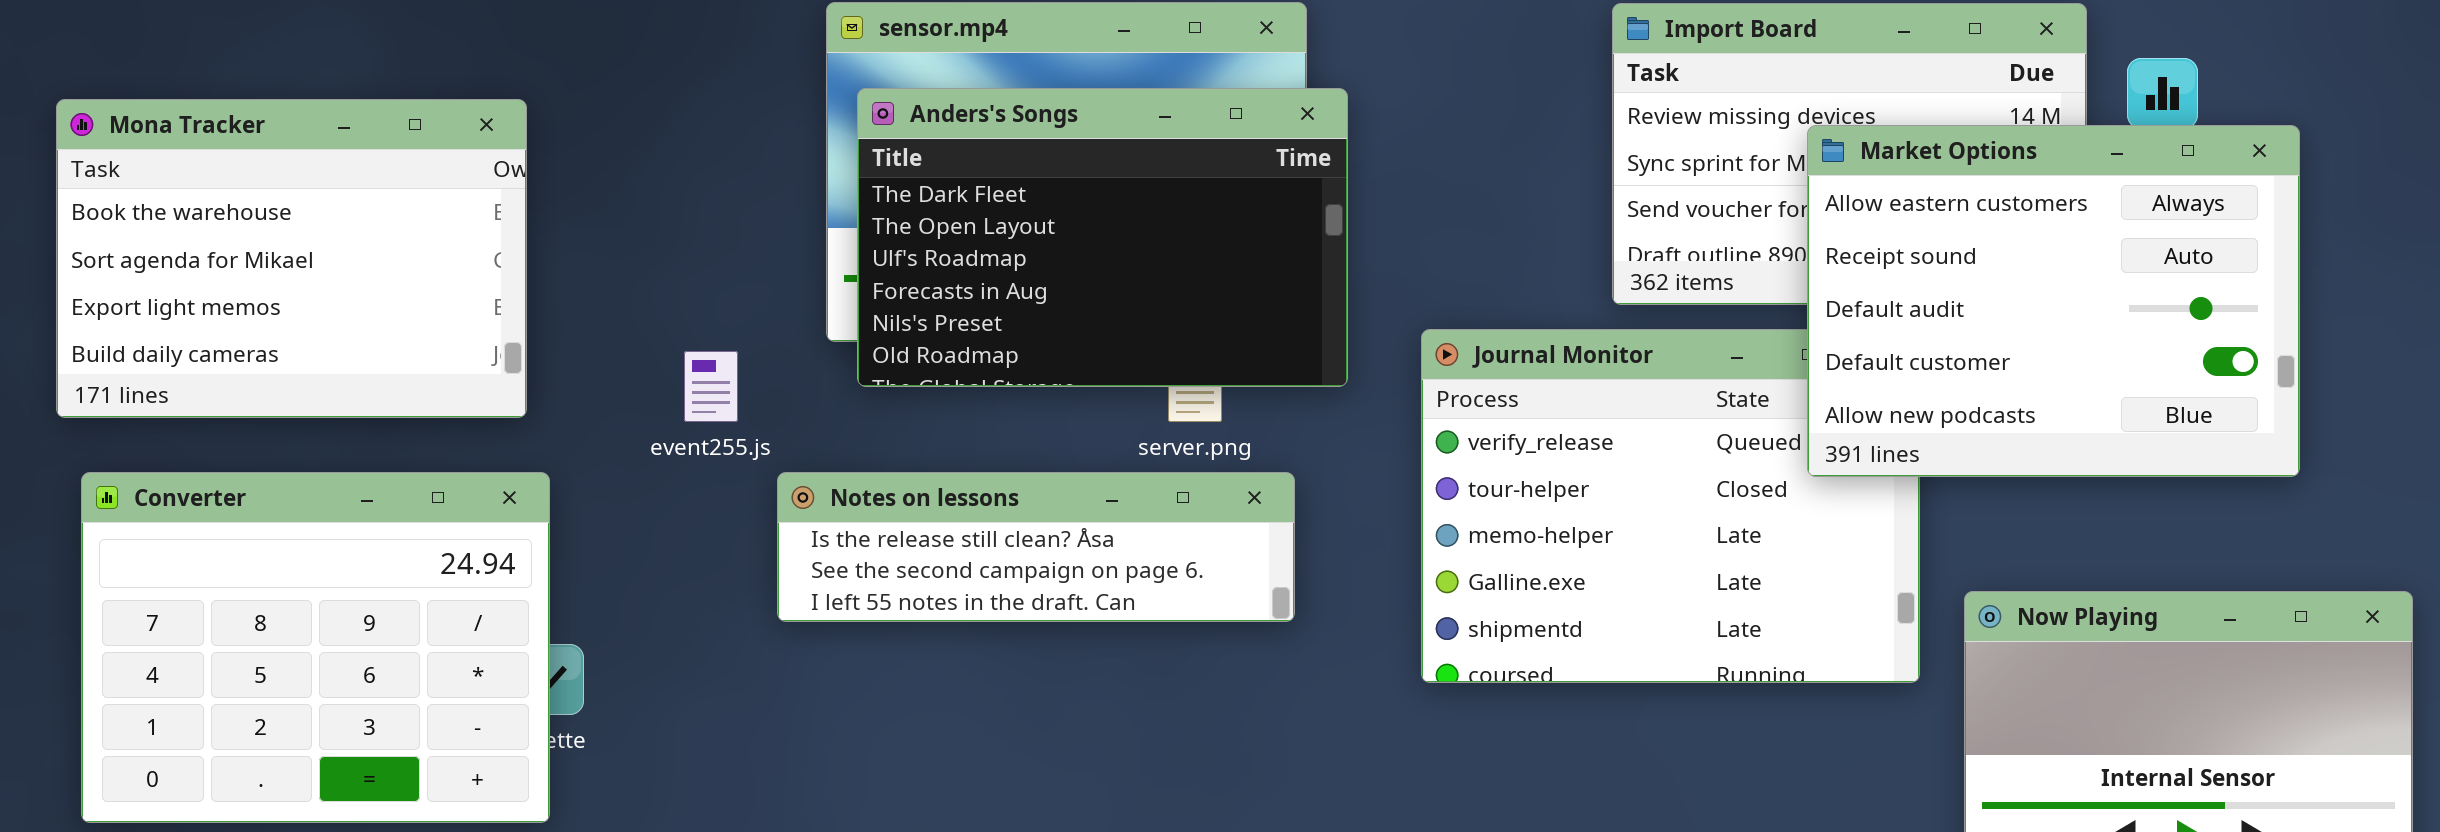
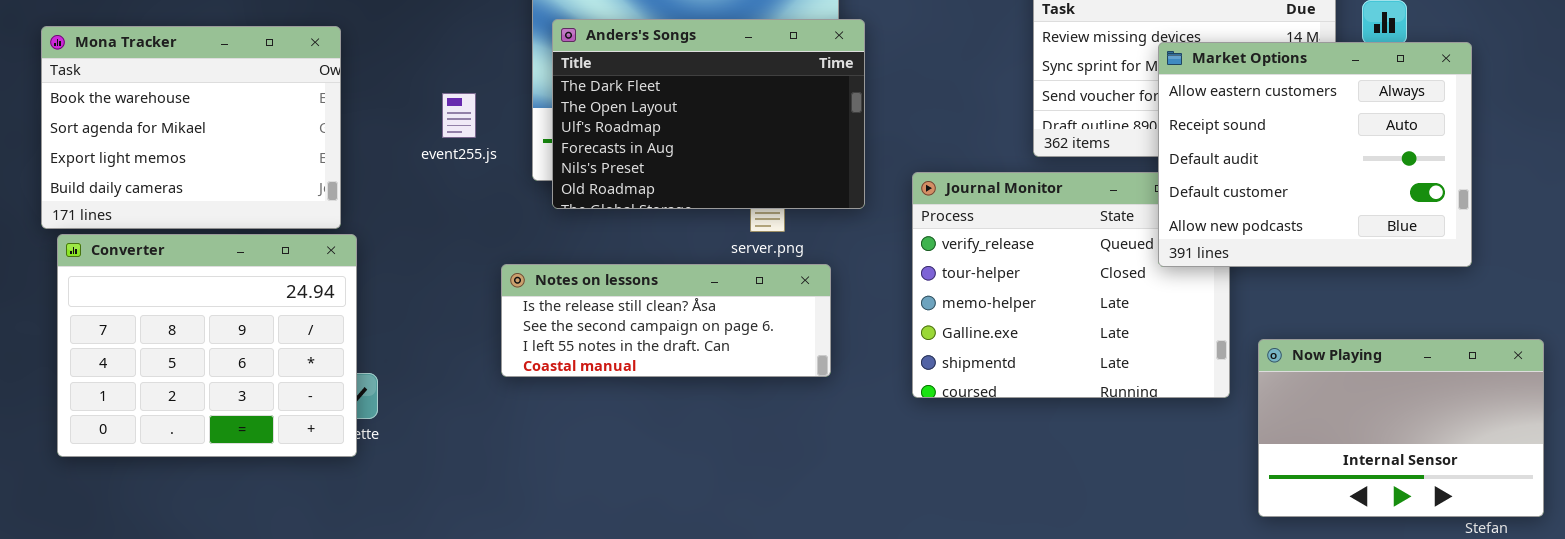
event255.js: [684,351,738,422] -> [442,93,476,138], moved
Converter: [81,472,550,823] -> [57,234,357,457], moved
Notes on lessons: [777,472,1295,622] -> [501,264,831,377], resized

